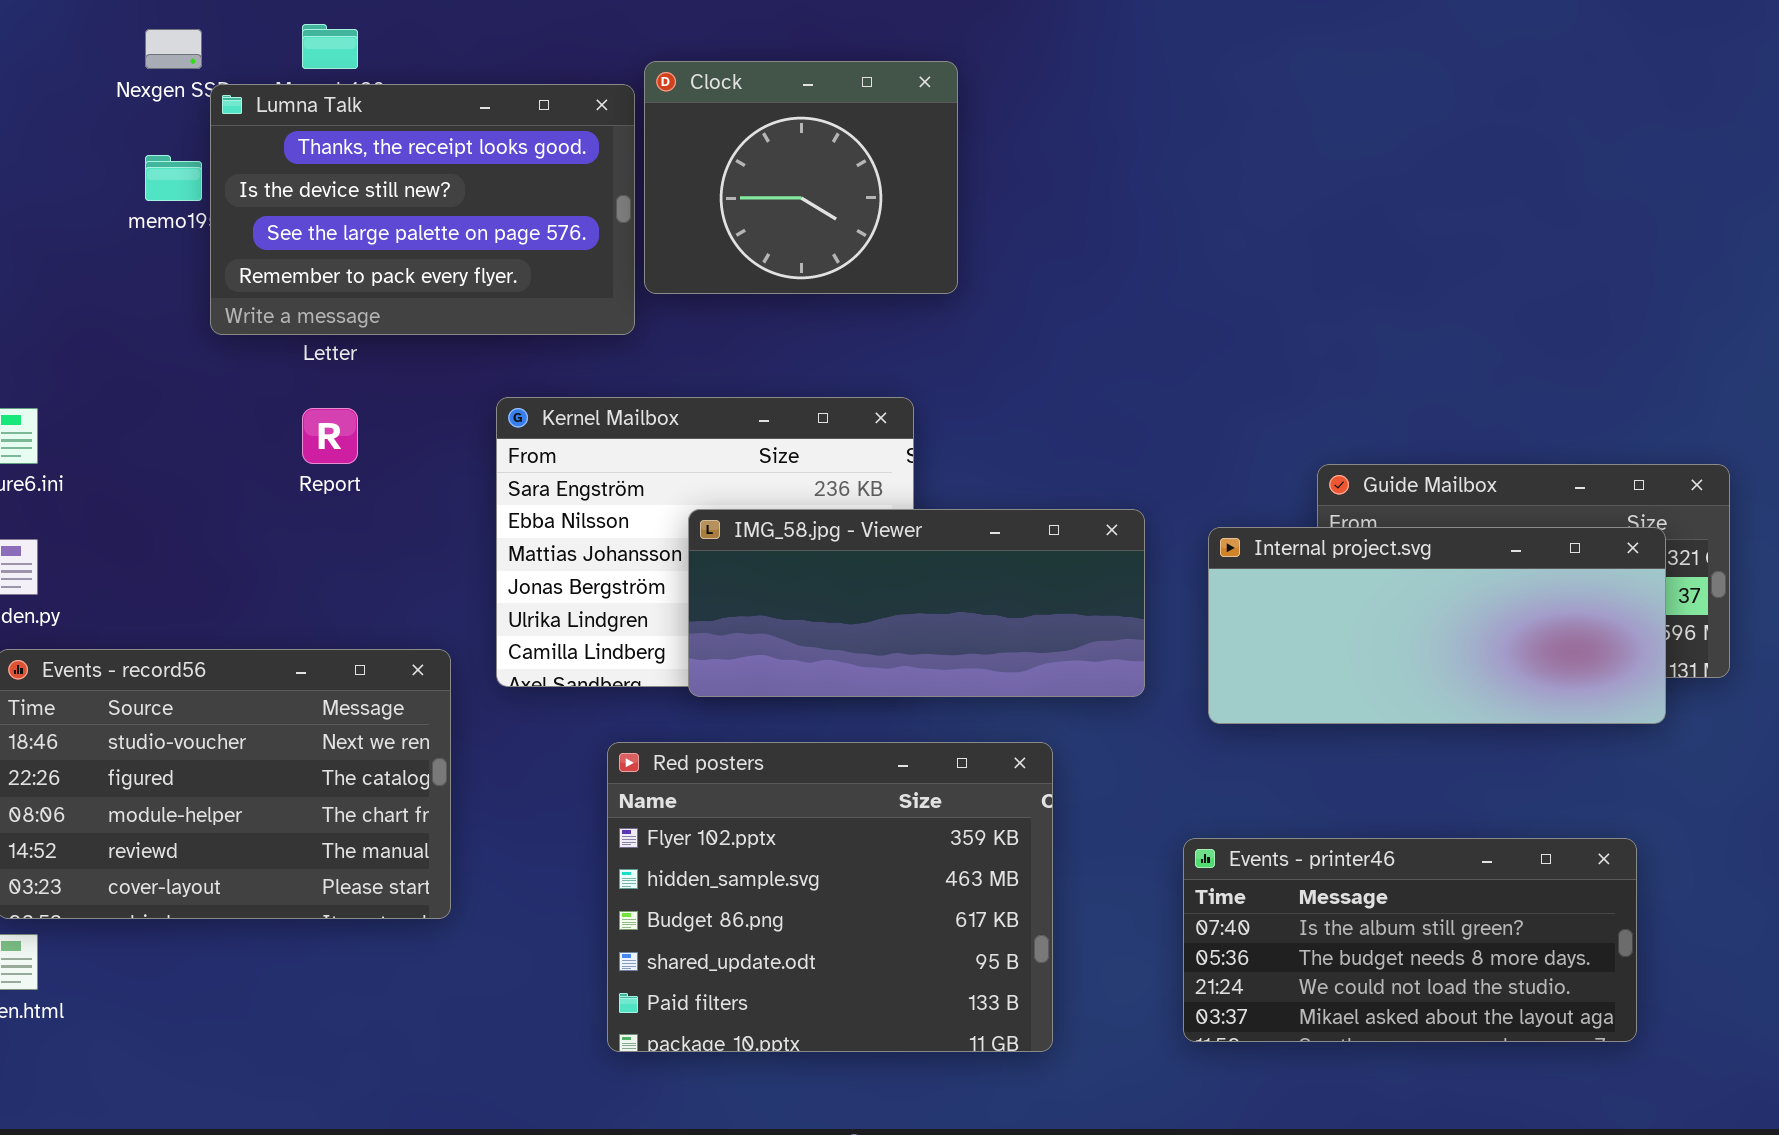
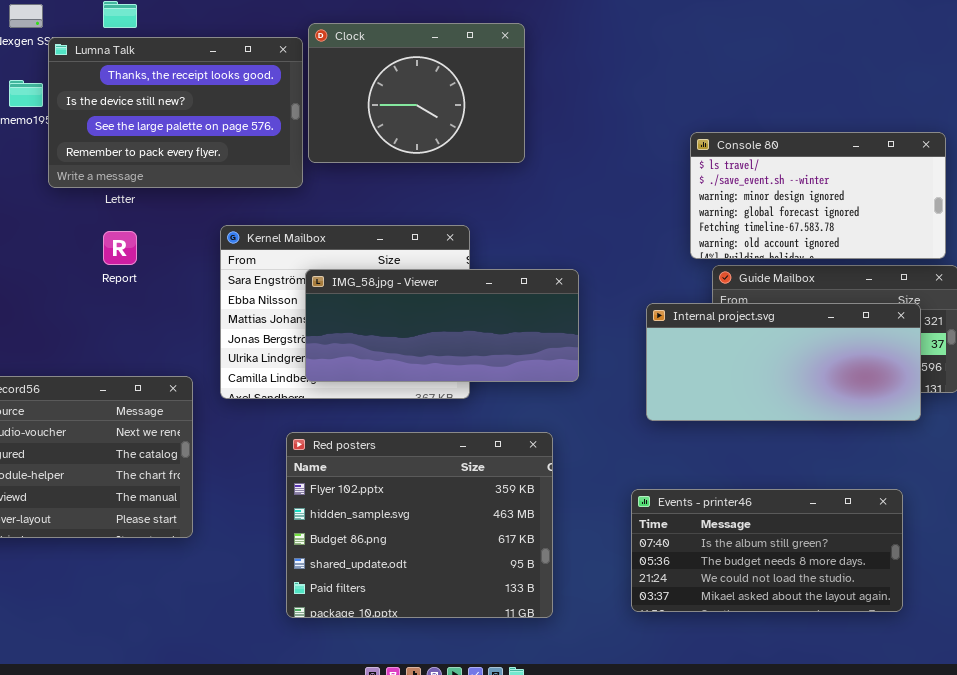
Clock: [644,61,958,294] -> [308,23,525,163], resized
Console 80: none -> [690,132,946,259], opened
IMG_58.jpg - Viewer: [688,509,1145,697] -> [305,269,579,382], moved

